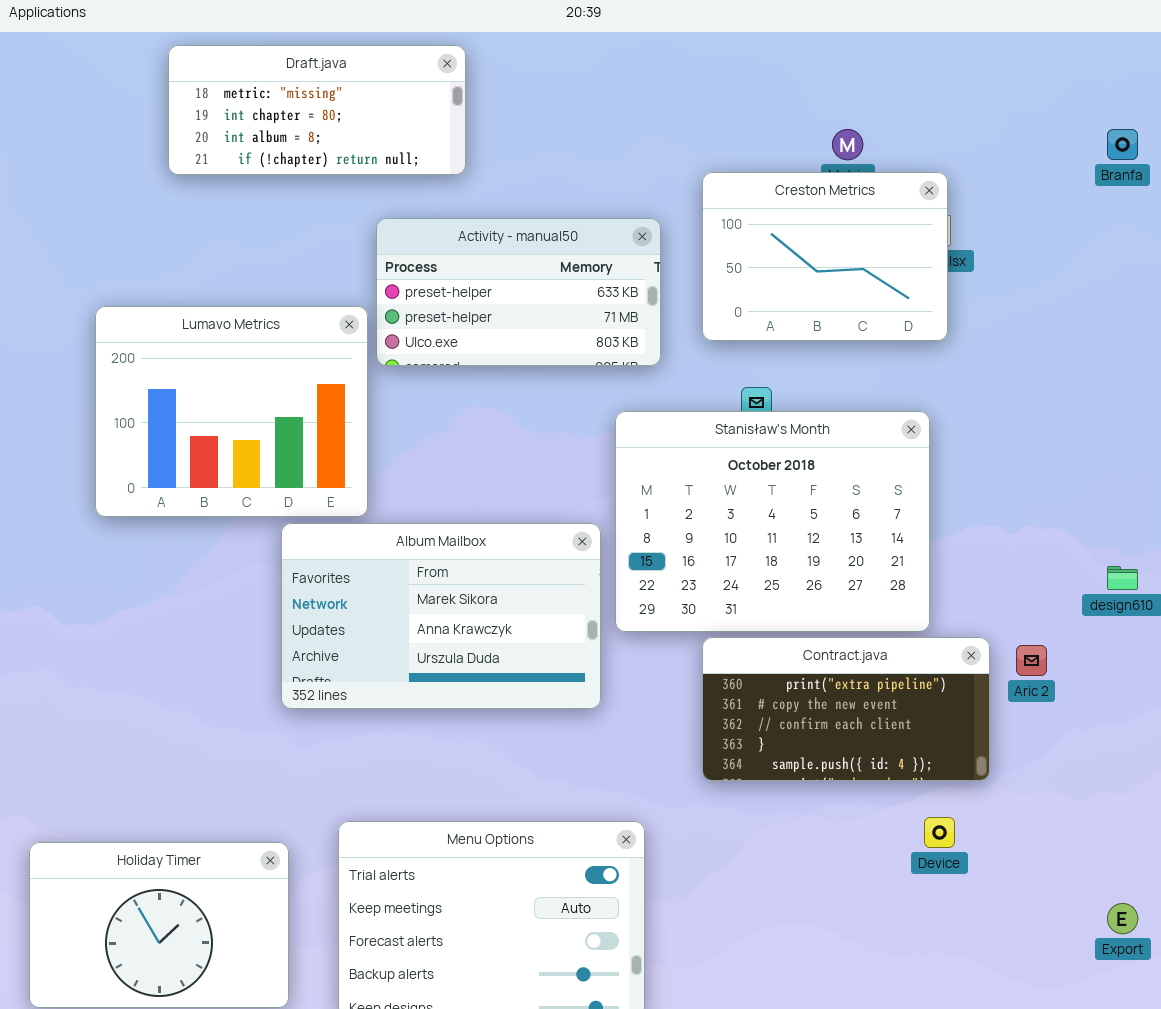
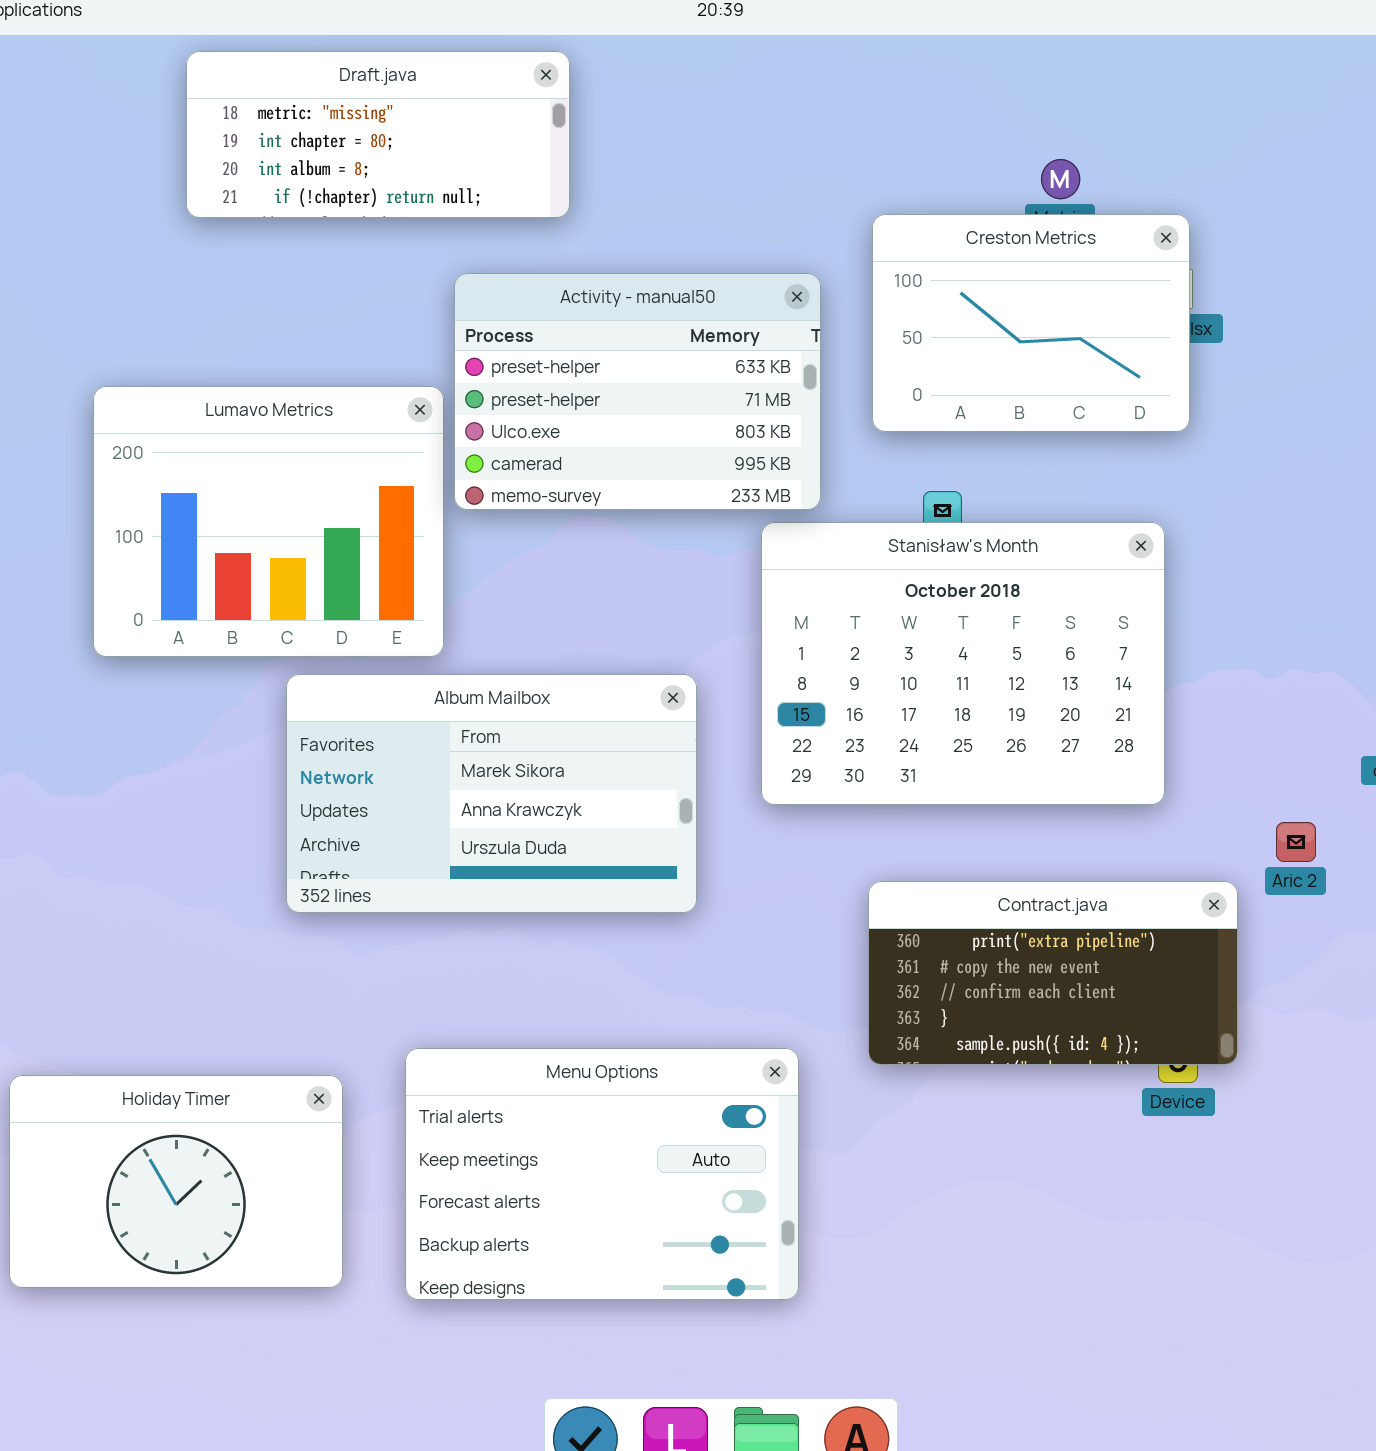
Activity - manual50: [376,218,661,366] -> [454,273,821,510], resized
Album Mailbox: [281,523,601,709] -> [286,674,697,913], moved
Contract.java: [702,637,990,781] -> [868,881,1238,1065], moved

